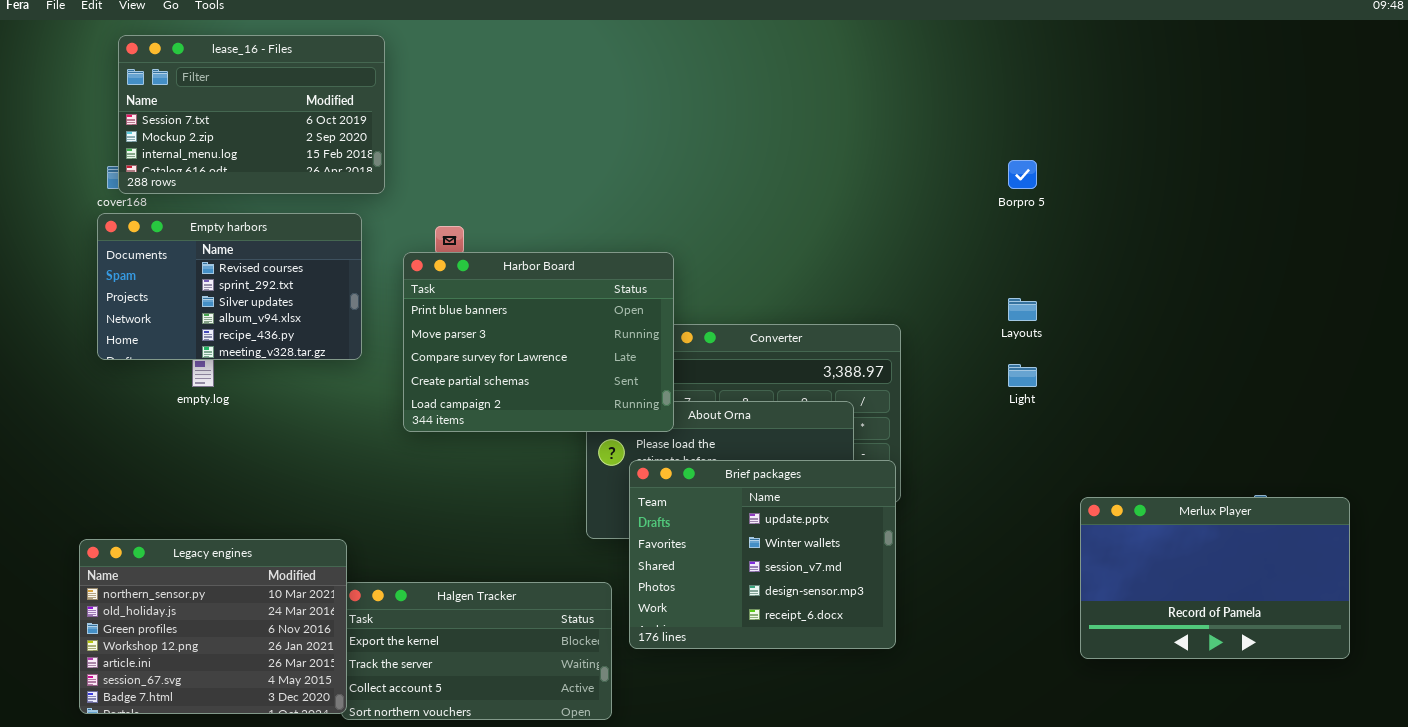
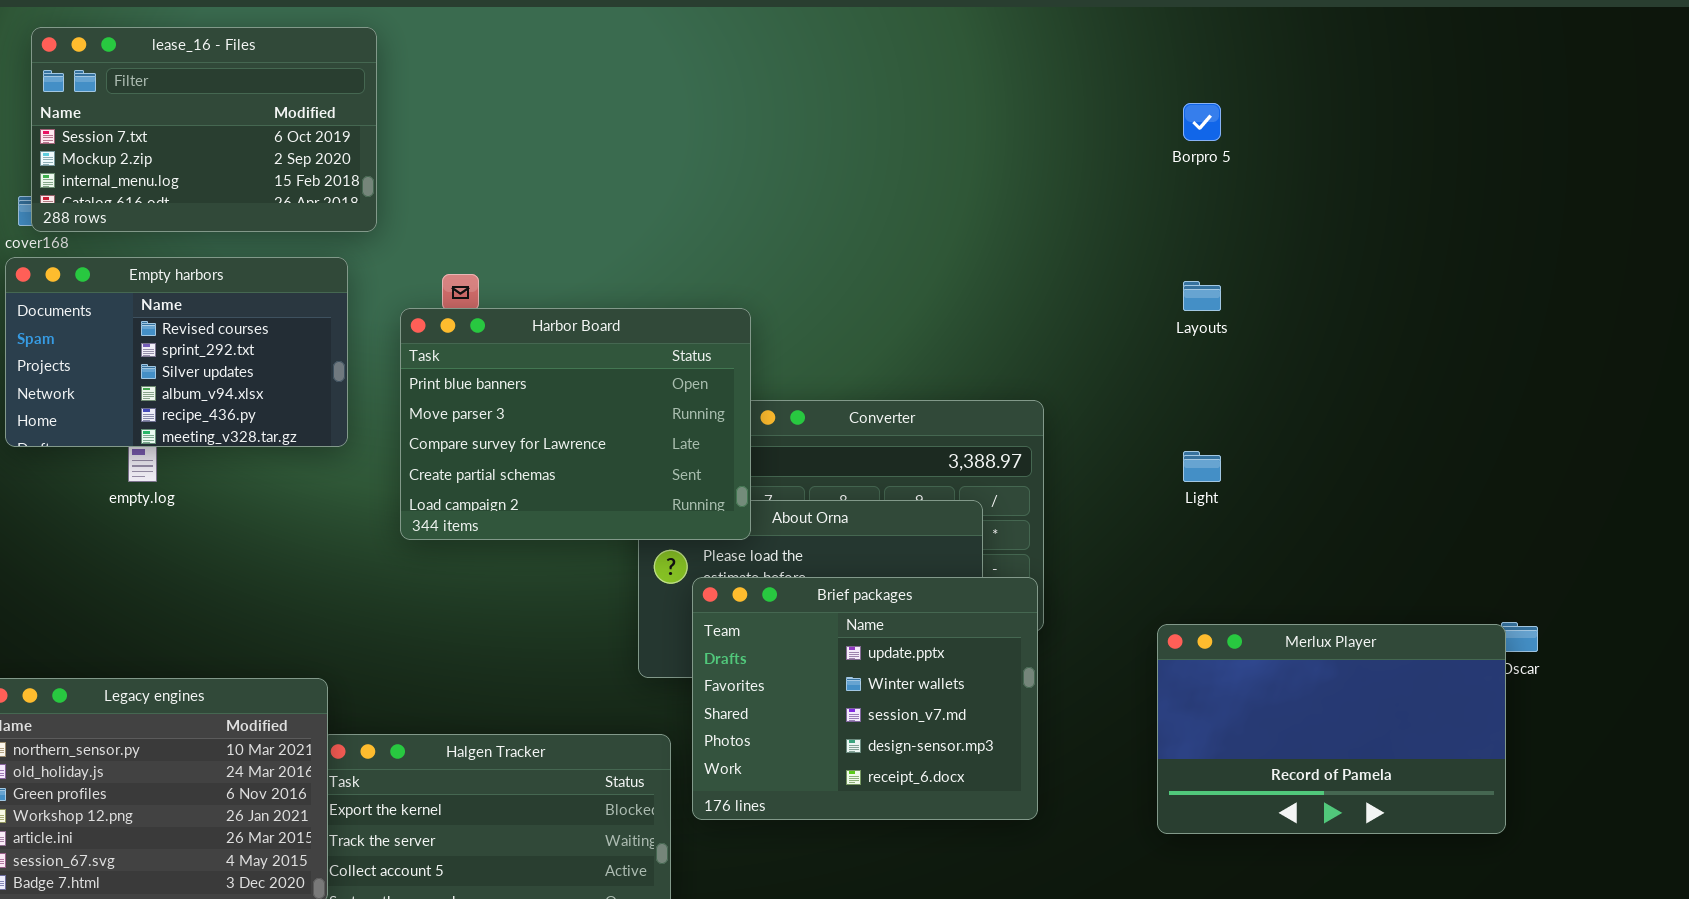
Borpro 5: [1008,160,1037,189] -> [1183,103,1221,141], moved
Layouts: [1008,298,1037,321] -> [1183,281,1221,311], moved
Merlux Player: [1080,497,1350,659] -> [1157,624,1506,834], moved

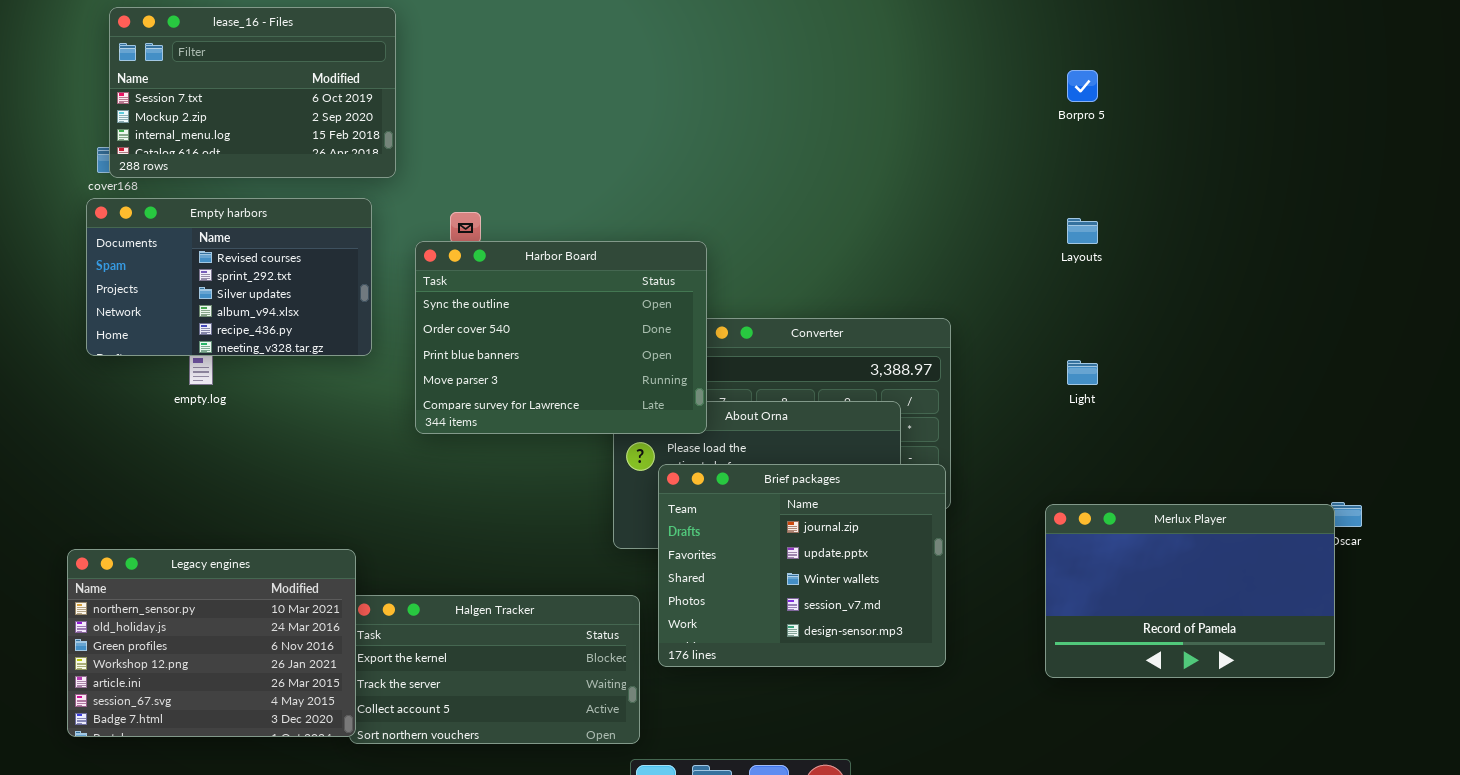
Harbor Board: [400,308,751,540] -> [415,241,707,434], scrolled up 2 rows
Brief packages: [692,577,1038,820] -> [658,464,946,667], scrolled up 1 row

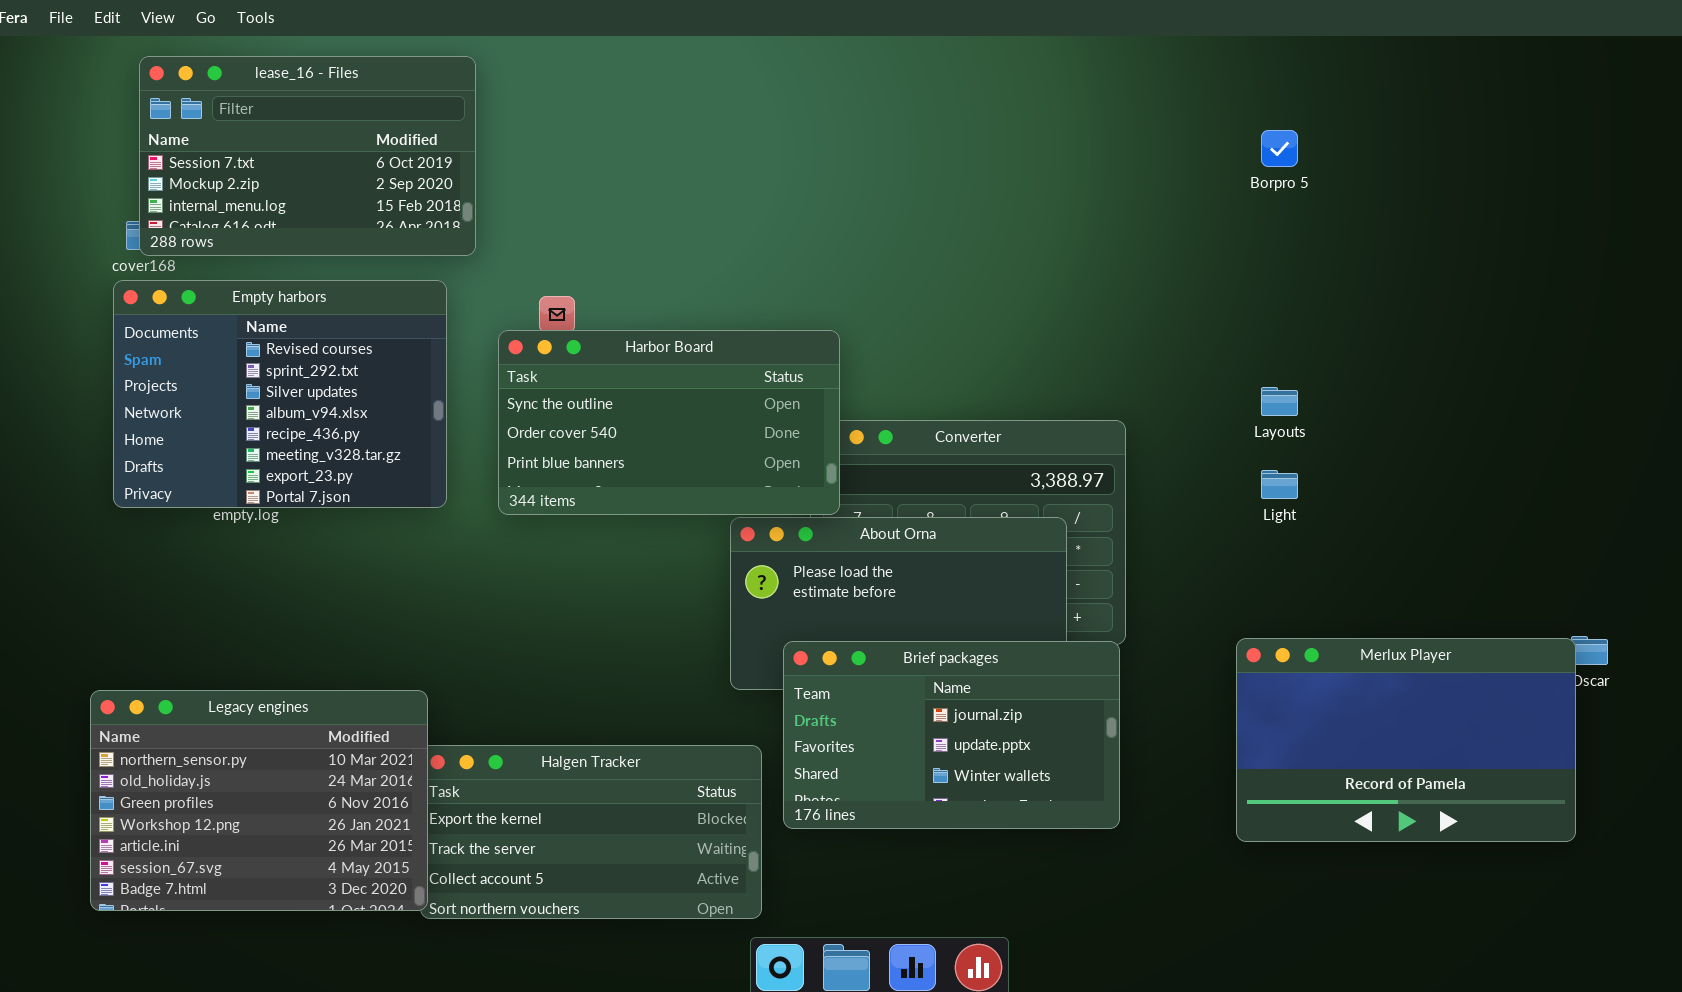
Empty harbors: [86,198,372,356] -> [113,280,447,508], resized
Layouts: [1067,218,1098,244] -> [1261,387,1298,416], moved
Harbor Board: [415,241,707,434] -> [498,330,840,515], resized
Brief packages: [658,464,946,667] -> [783,641,1120,829], resized

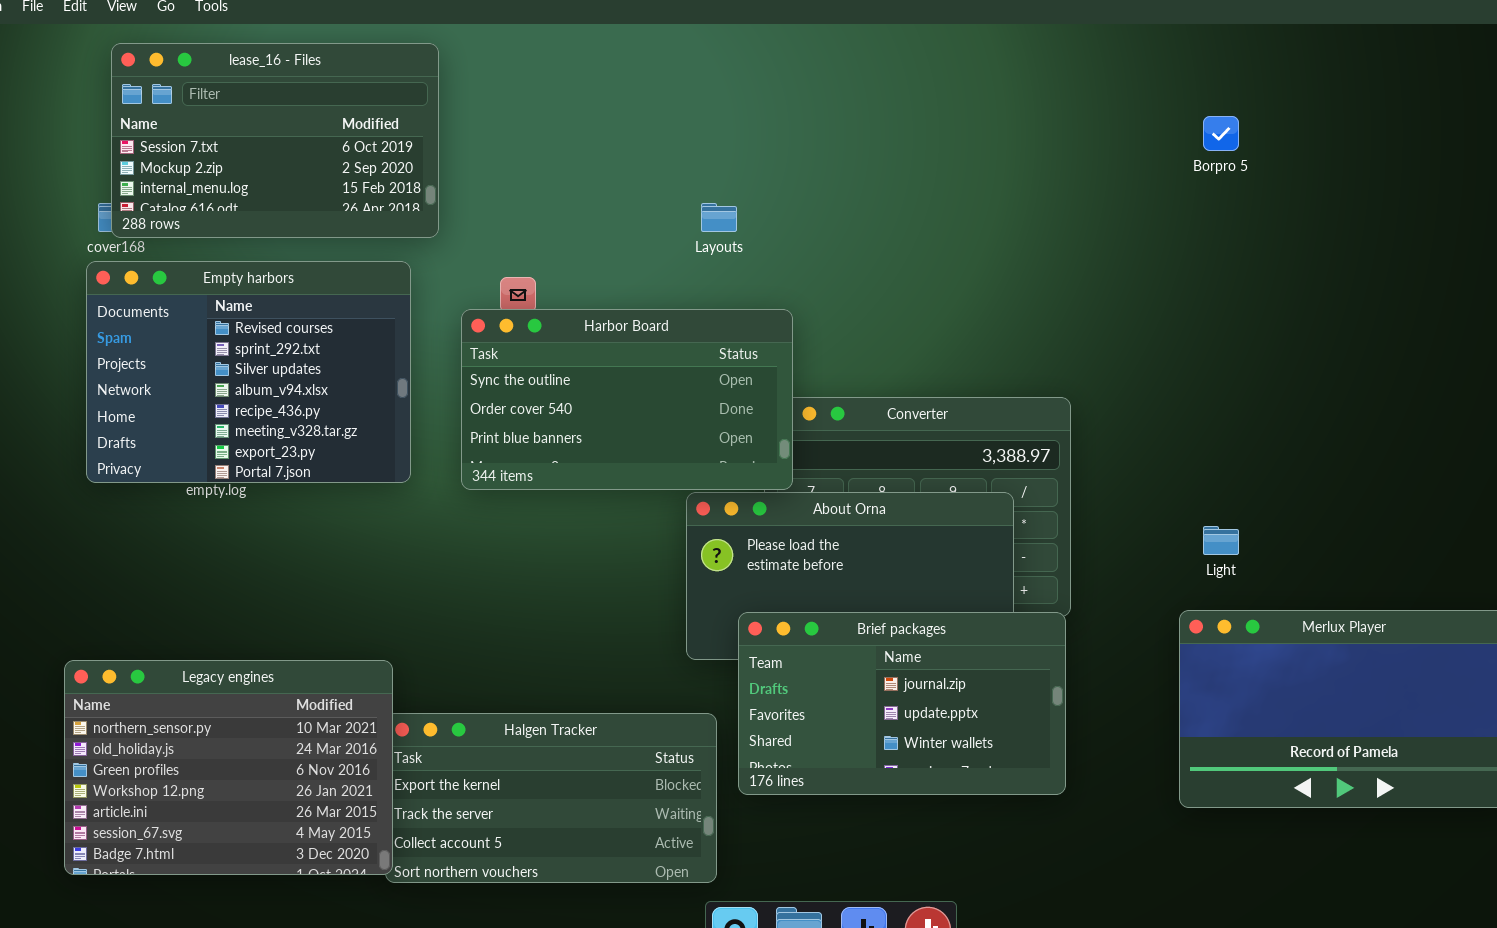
Layouts: [1261,387,1298,416] -> [701,203,737,232], moved
Light: [1261,470,1298,499] -> [1203,526,1239,555], moved

